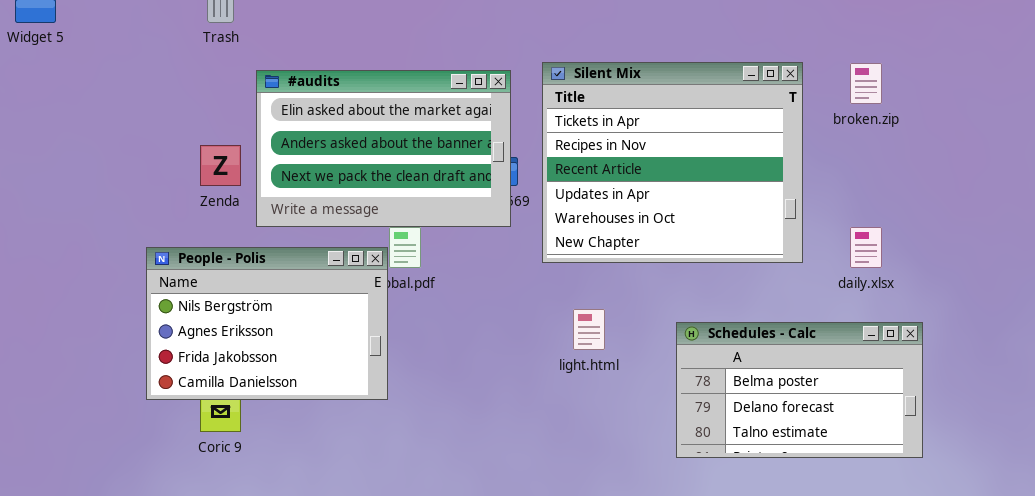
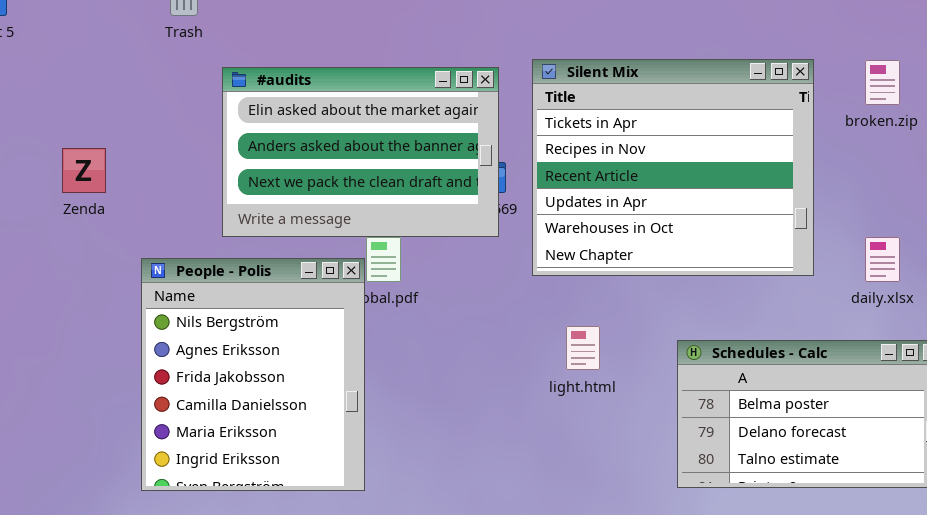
Zenda: [200,145,241,186] -> [62,148,106,193], moved
People - Polis: [146,247,388,400] -> [141,258,365,491], resized

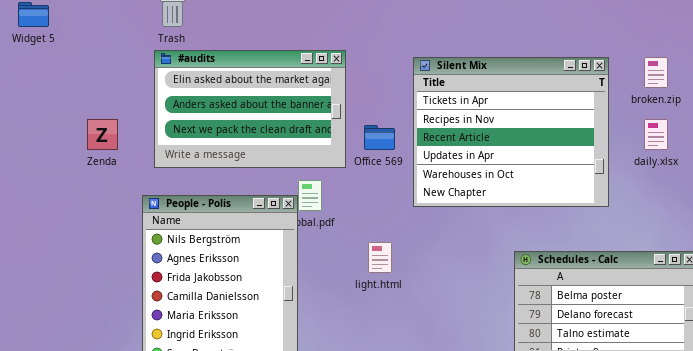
#audits: [222,67,499,237] -> [154,50,346,168], moved
daily.xlsx: [865,237,900,282] -> [644,119,668,150], moved
light.html: [566,326,600,370] -> [368,242,392,273], moved

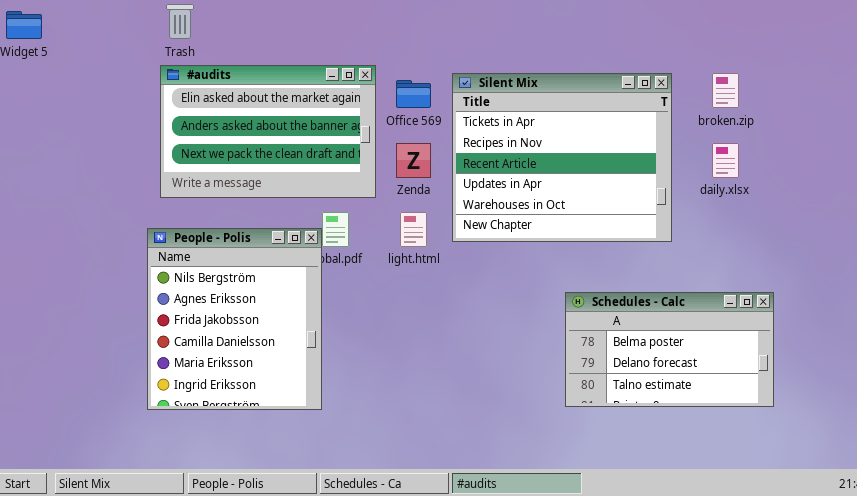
Zenda: [87,119,118,150] -> [396,143,431,178], moved
Office 569: [364,125,395,150] -> [396,80,431,108], moved
light.html: [368,242,392,273] -> [400,212,427,247], moved

